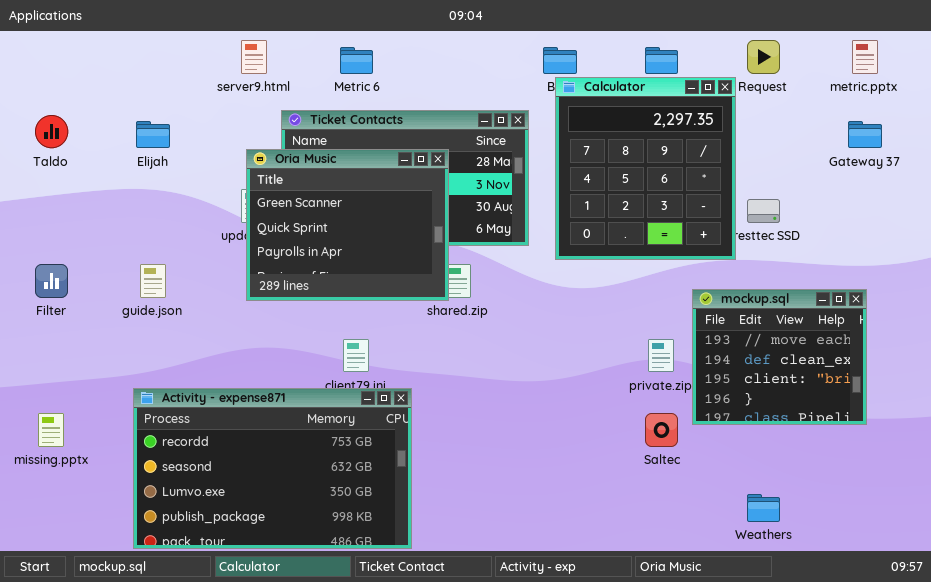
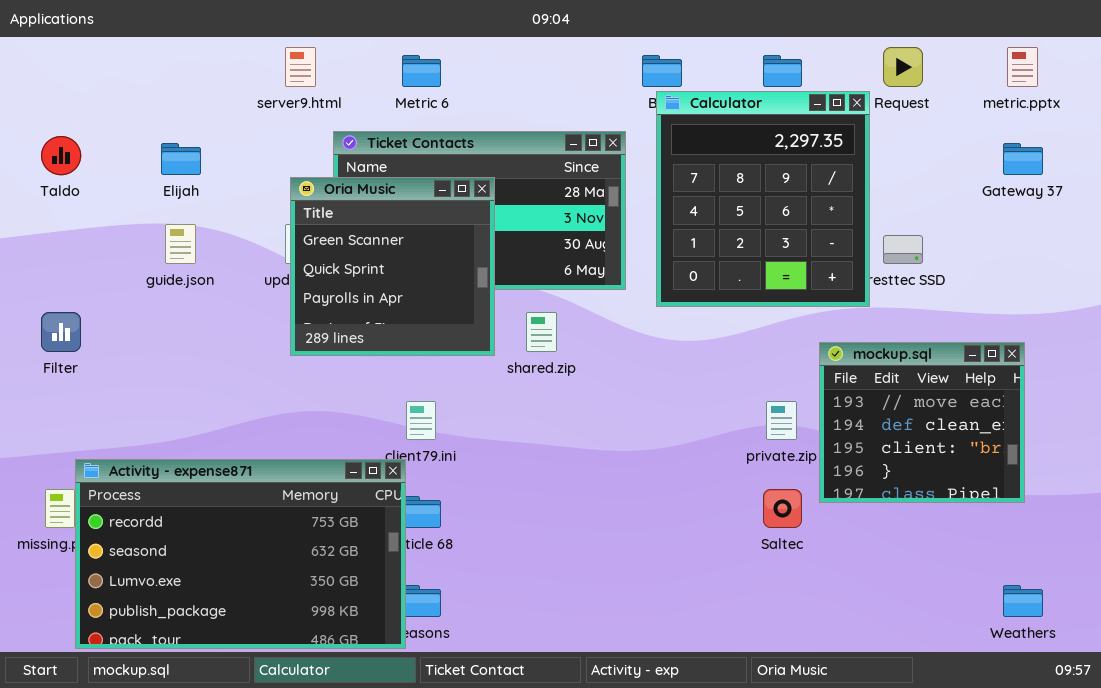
Oria Music: [246,149,449,301] -> [290,177,495,356], resized
guide.json: [140,264,166,298] -> [165,224,196,264], moved
Activity - expense871: [133,388,412,549] -> [75,459,406,649], moved
Weathers: [747,494,780,522] -> [1003,585,1043,617], moved

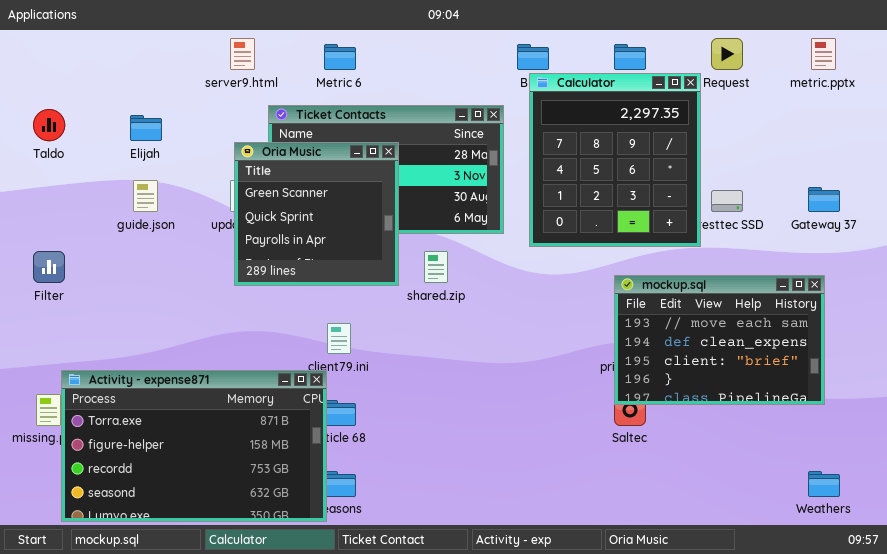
Gateway 37: [1003,143,1043,175] -> [808,187,840,212], moved
mockup.sql: [819,342,1025,503] -> [614,275,825,405], resized
Activity - expense871: [75,459,406,649] -> [61,370,327,522], scrolled up 2 rows

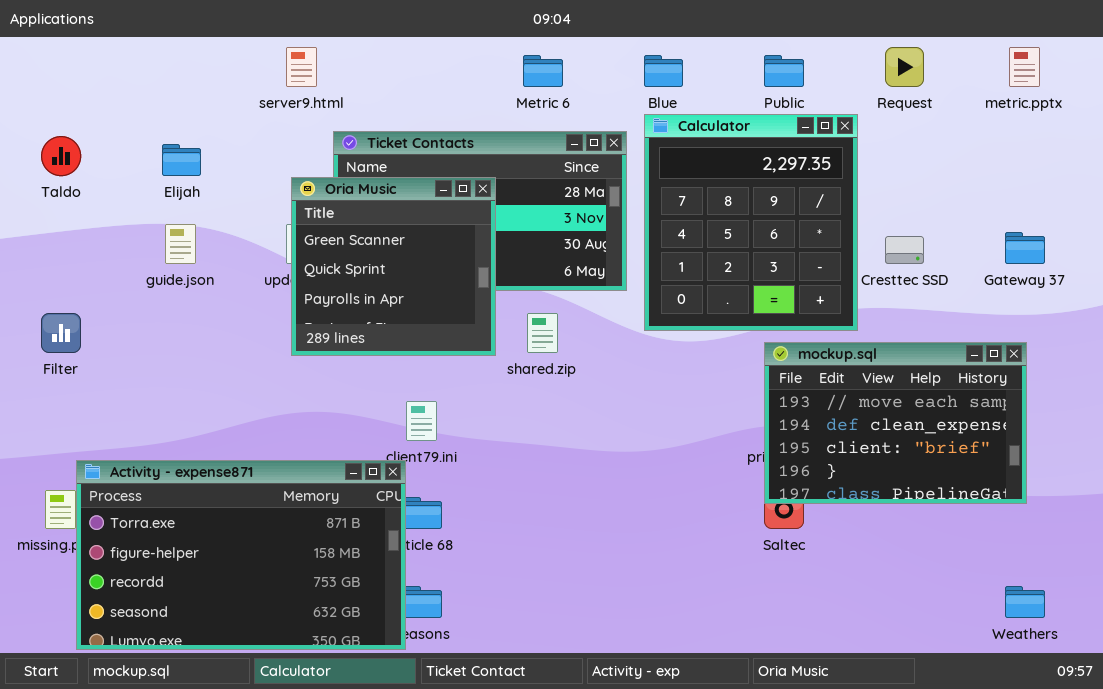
Metric 6: [324,44,356,70] -> [523,55,563,87], moved
Calculator: [529,73,701,247] -> [644,114,858,331], moved

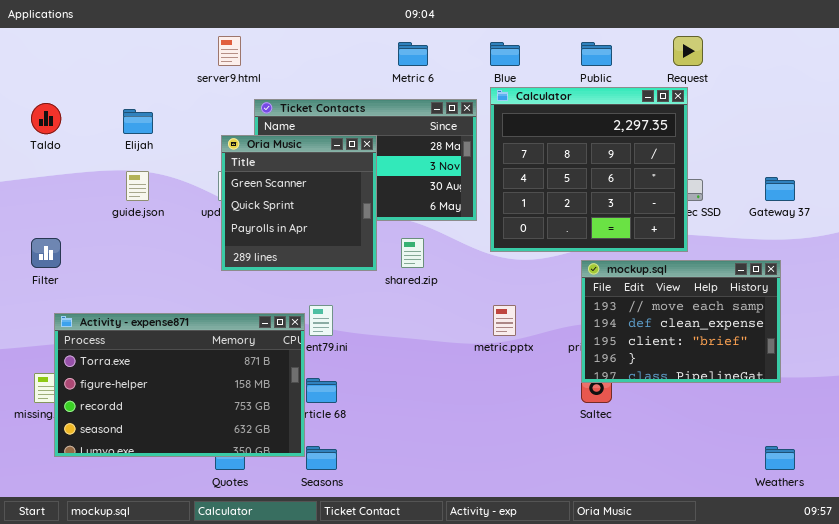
metric.pptx: [1009,47,1040,87] -> [493,305,516,336], moved
Calculator: [644,114,858,331] -> [490,87,688,252], resized
Activity - expense871: [76,460,406,650] -> [54,313,305,457], moved

